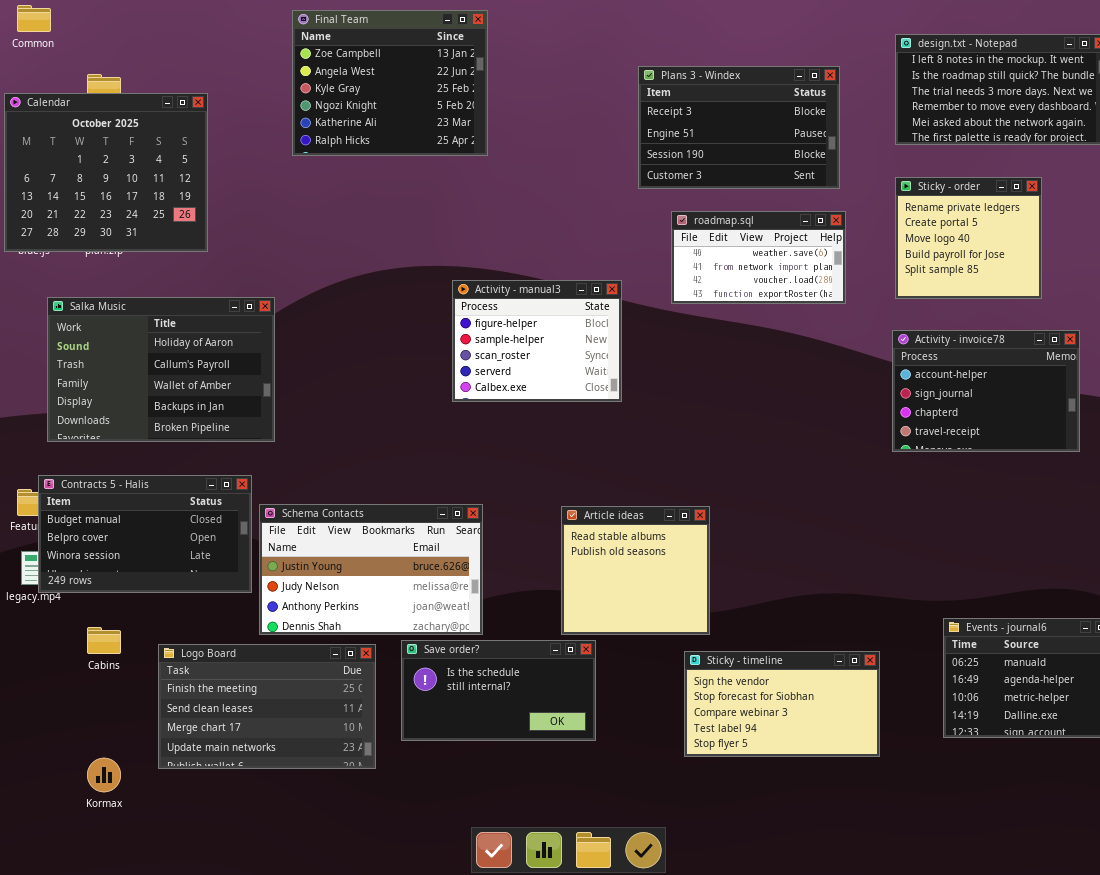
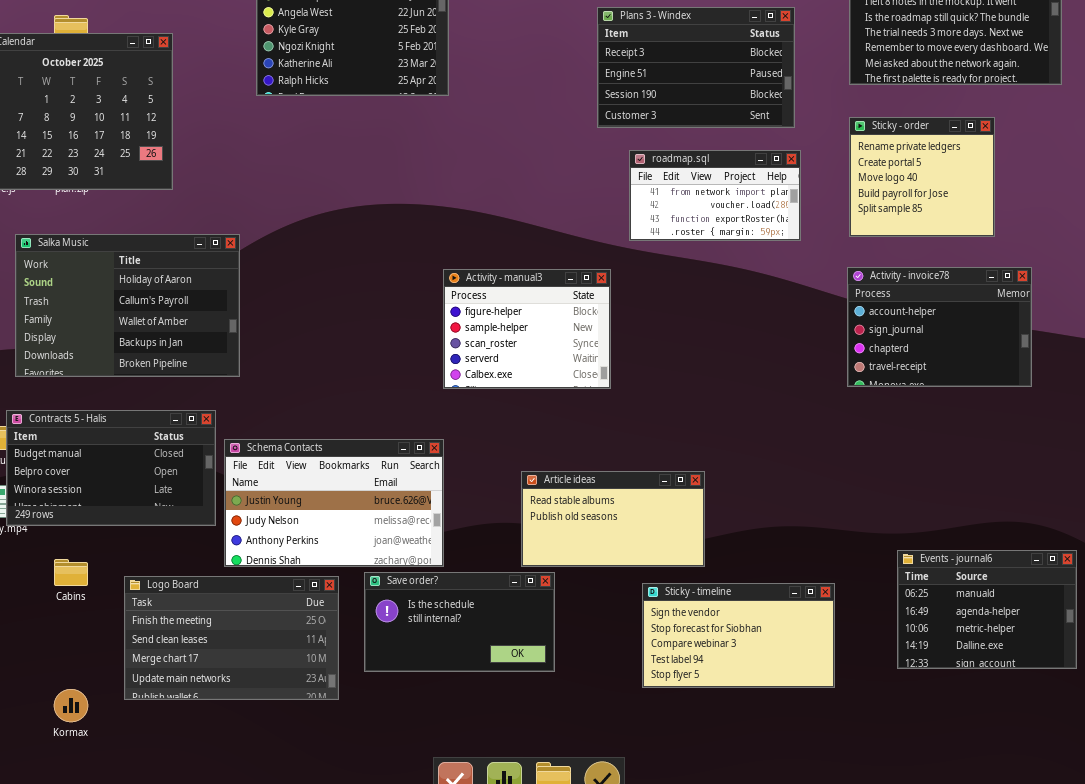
roadmap.sql: [671,211,846,304] -> [629,150,801,241], scrolled down 1 row
Activity - manual3: [452,280,622,402] -> [443,269,611,389], moved
Article ideas: [561,506,710,635] -> [521,471,705,567], resized

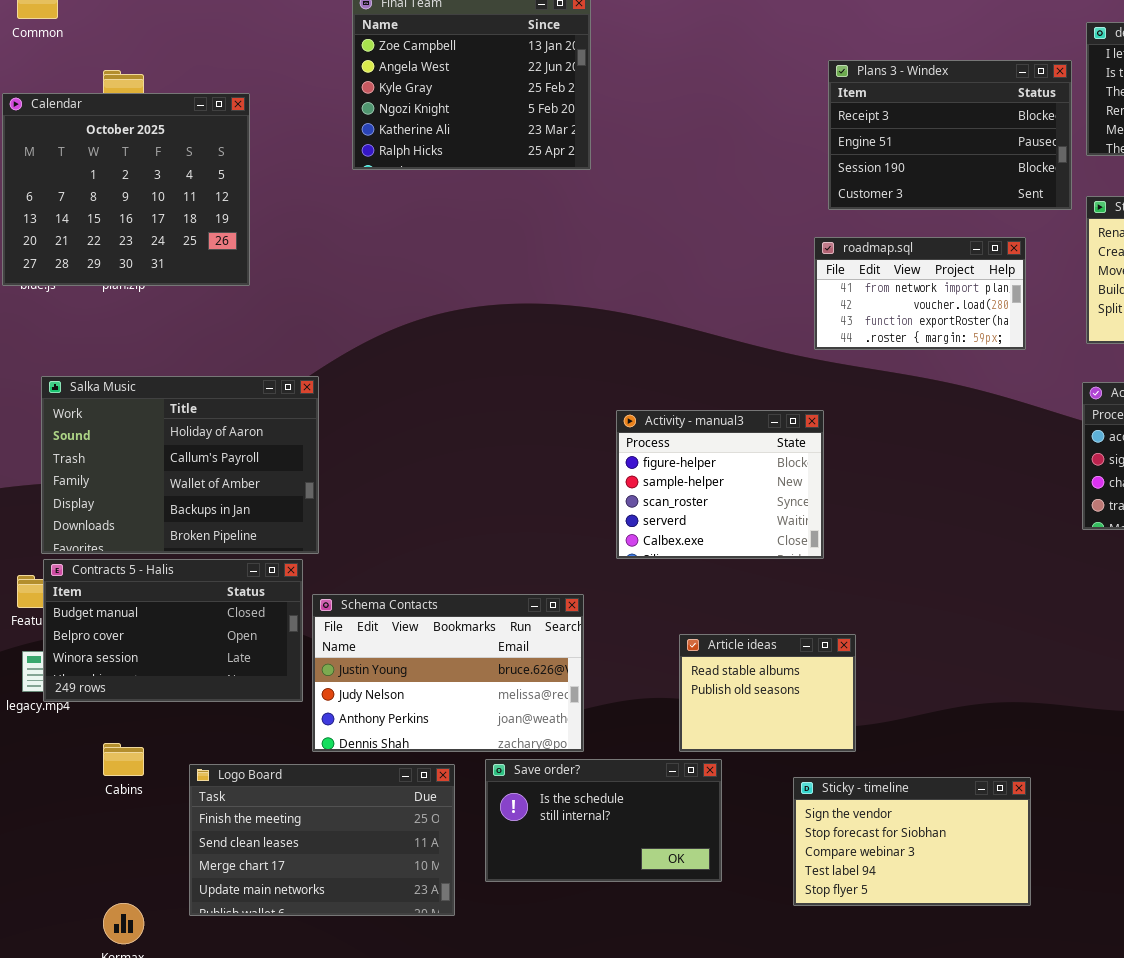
Plans 3 - Windex: [597,7,795,128] -> [828,60,1072,210], moved
Salka Music: [15,234,240,377] -> [41,376,319,554], moved
Activity - manual3: [443,269,611,389] -> [616,410,824,559], moved
Article ideas: [521,471,705,567] -> [679,634,856,752], resized
Sticky - timeline: [642,583,835,688] -> [793,777,1031,906], moved

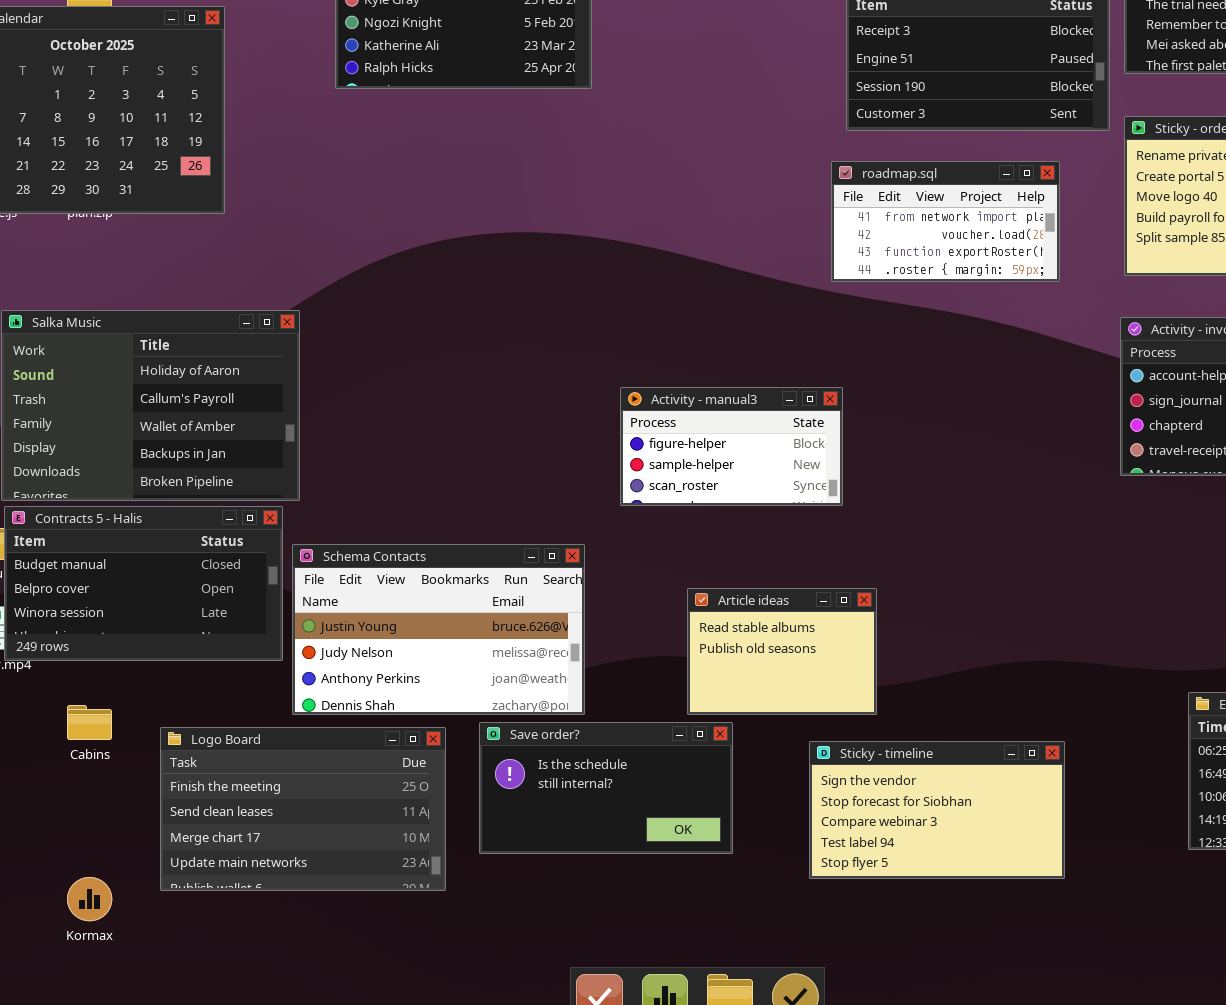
Activity - manual3: [616,410,824,559] -> [620,387,843,506], resized

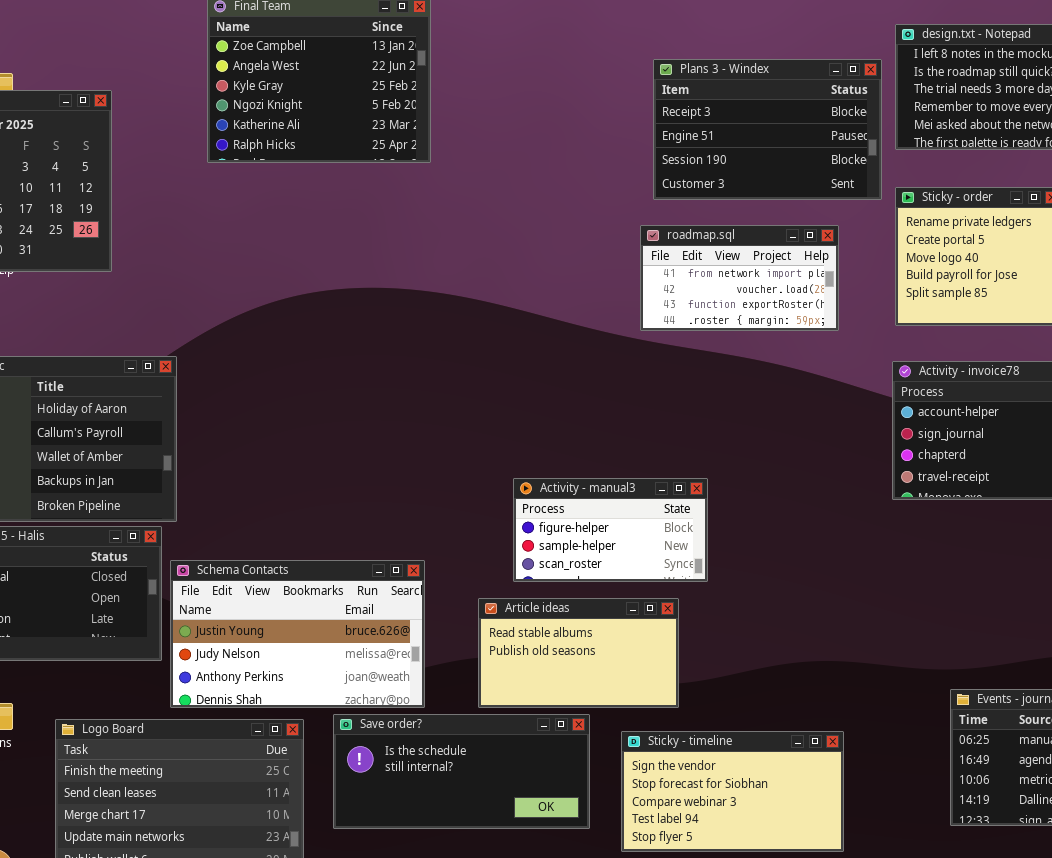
Activity - manual3: [620,387,843,506] -> [513,478,708,582], moved
Article ideas: [687,588,877,715] -> [478,598,679,708], resized
Save order?: [479,722,733,854] -> [333,714,590,829], resized

